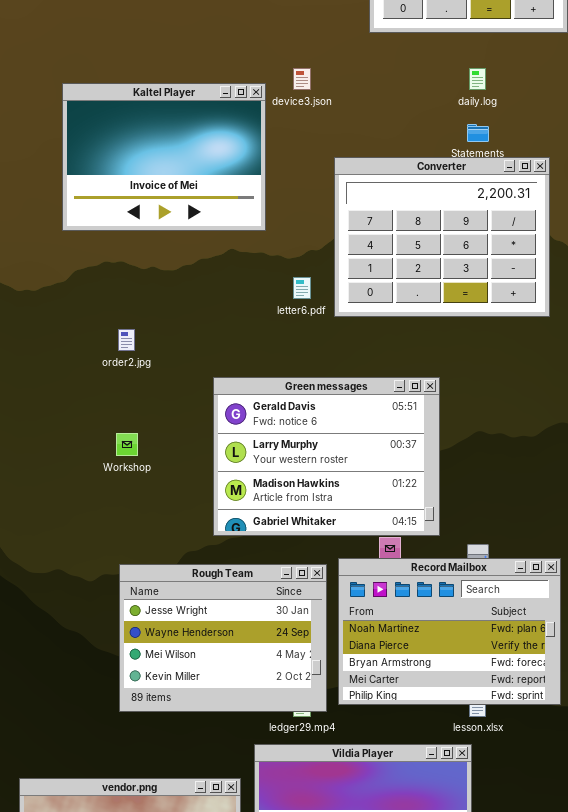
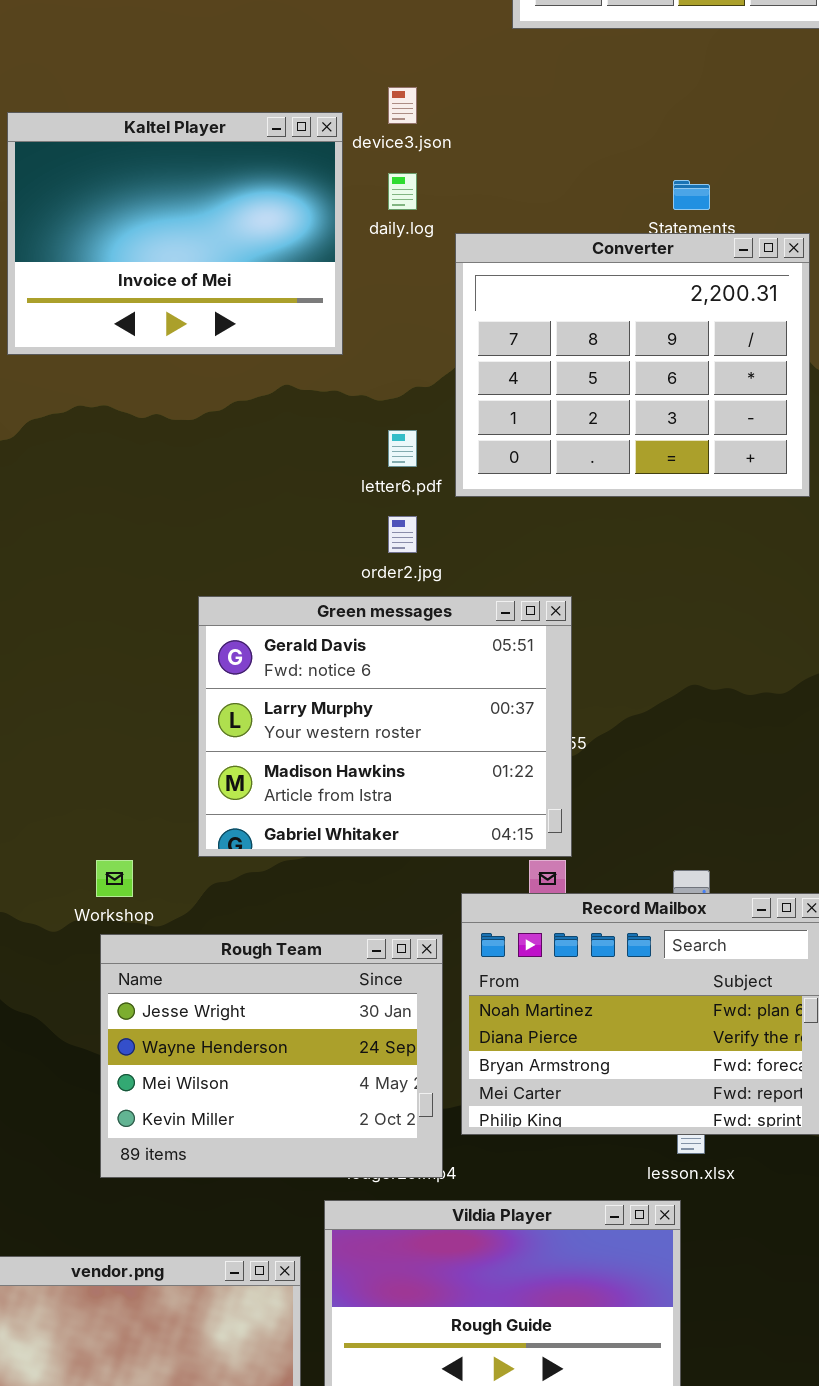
daily.log: [469,68,486,90] -> [388,173,417,210], moved
order2.jpg: [118,329,135,351] -> [388,516,417,553], moved
Green messages: [213,377,440,536] -> [198,596,572,857], moved
Workshop: [116,433,138,456] -> [96,860,133,897], moved
Rough Team: [119,564,327,712] -> [100,934,443,1178], moved

